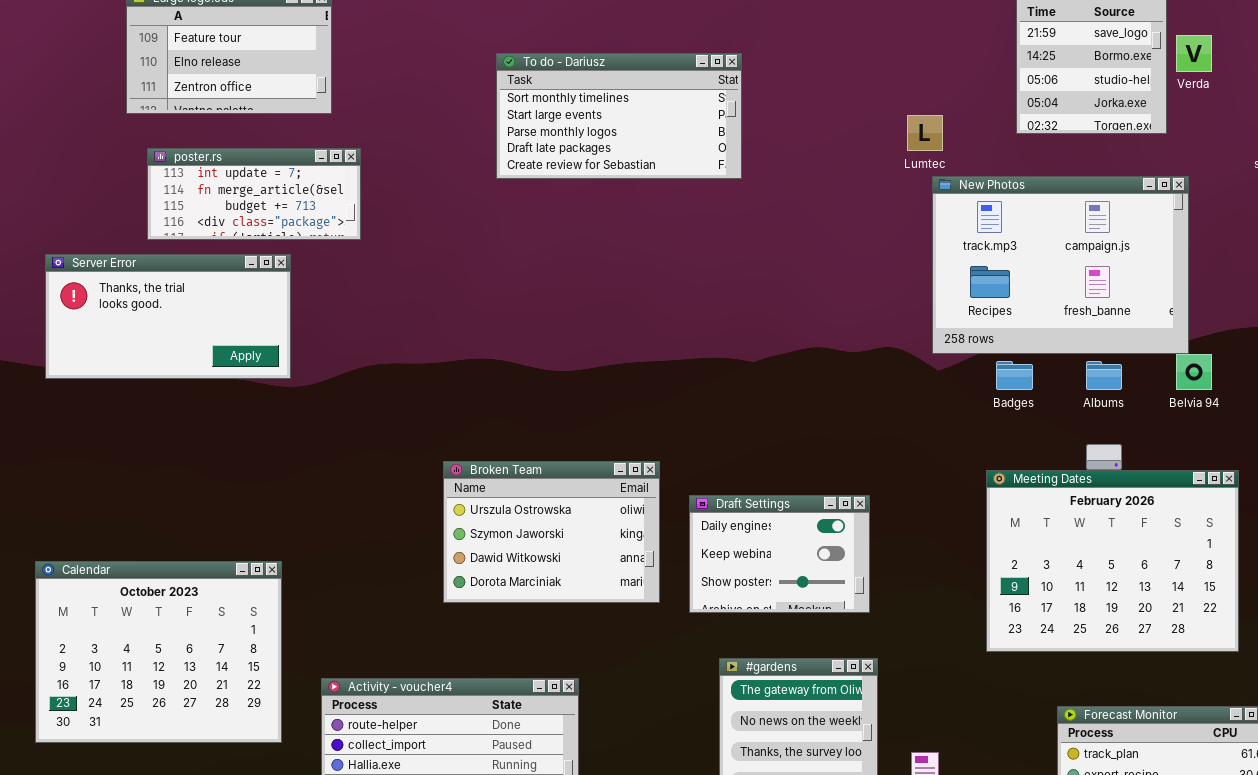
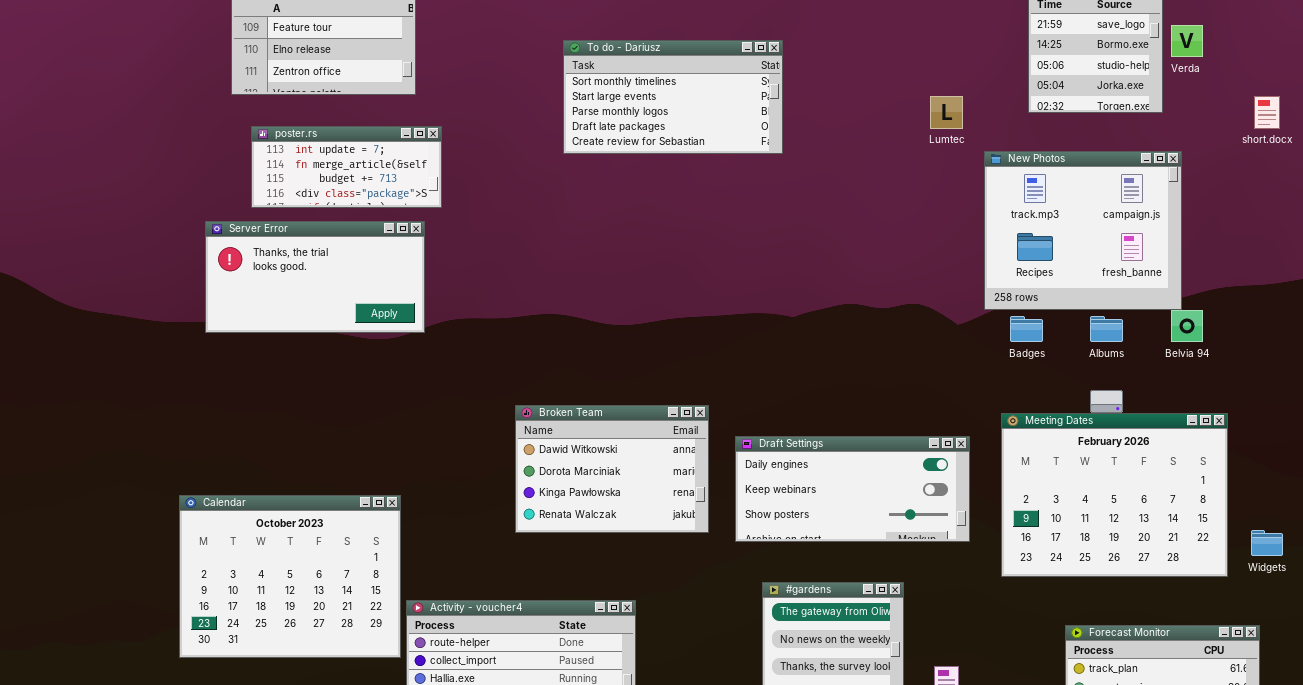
New Photos: [932,176,1189,354] -> [984,151,1182,310], resized
Server Error: [45,254,291,379] -> [205,221,425,333], moved
Broken Team: [443,461,660,603] -> [515,405,709,533], scrolled down 2 rows
Draft Settings: [689,495,870,613] -> [735,436,970,542], resized
Calendar: [35,561,282,743] -> [179,495,401,658], moved

